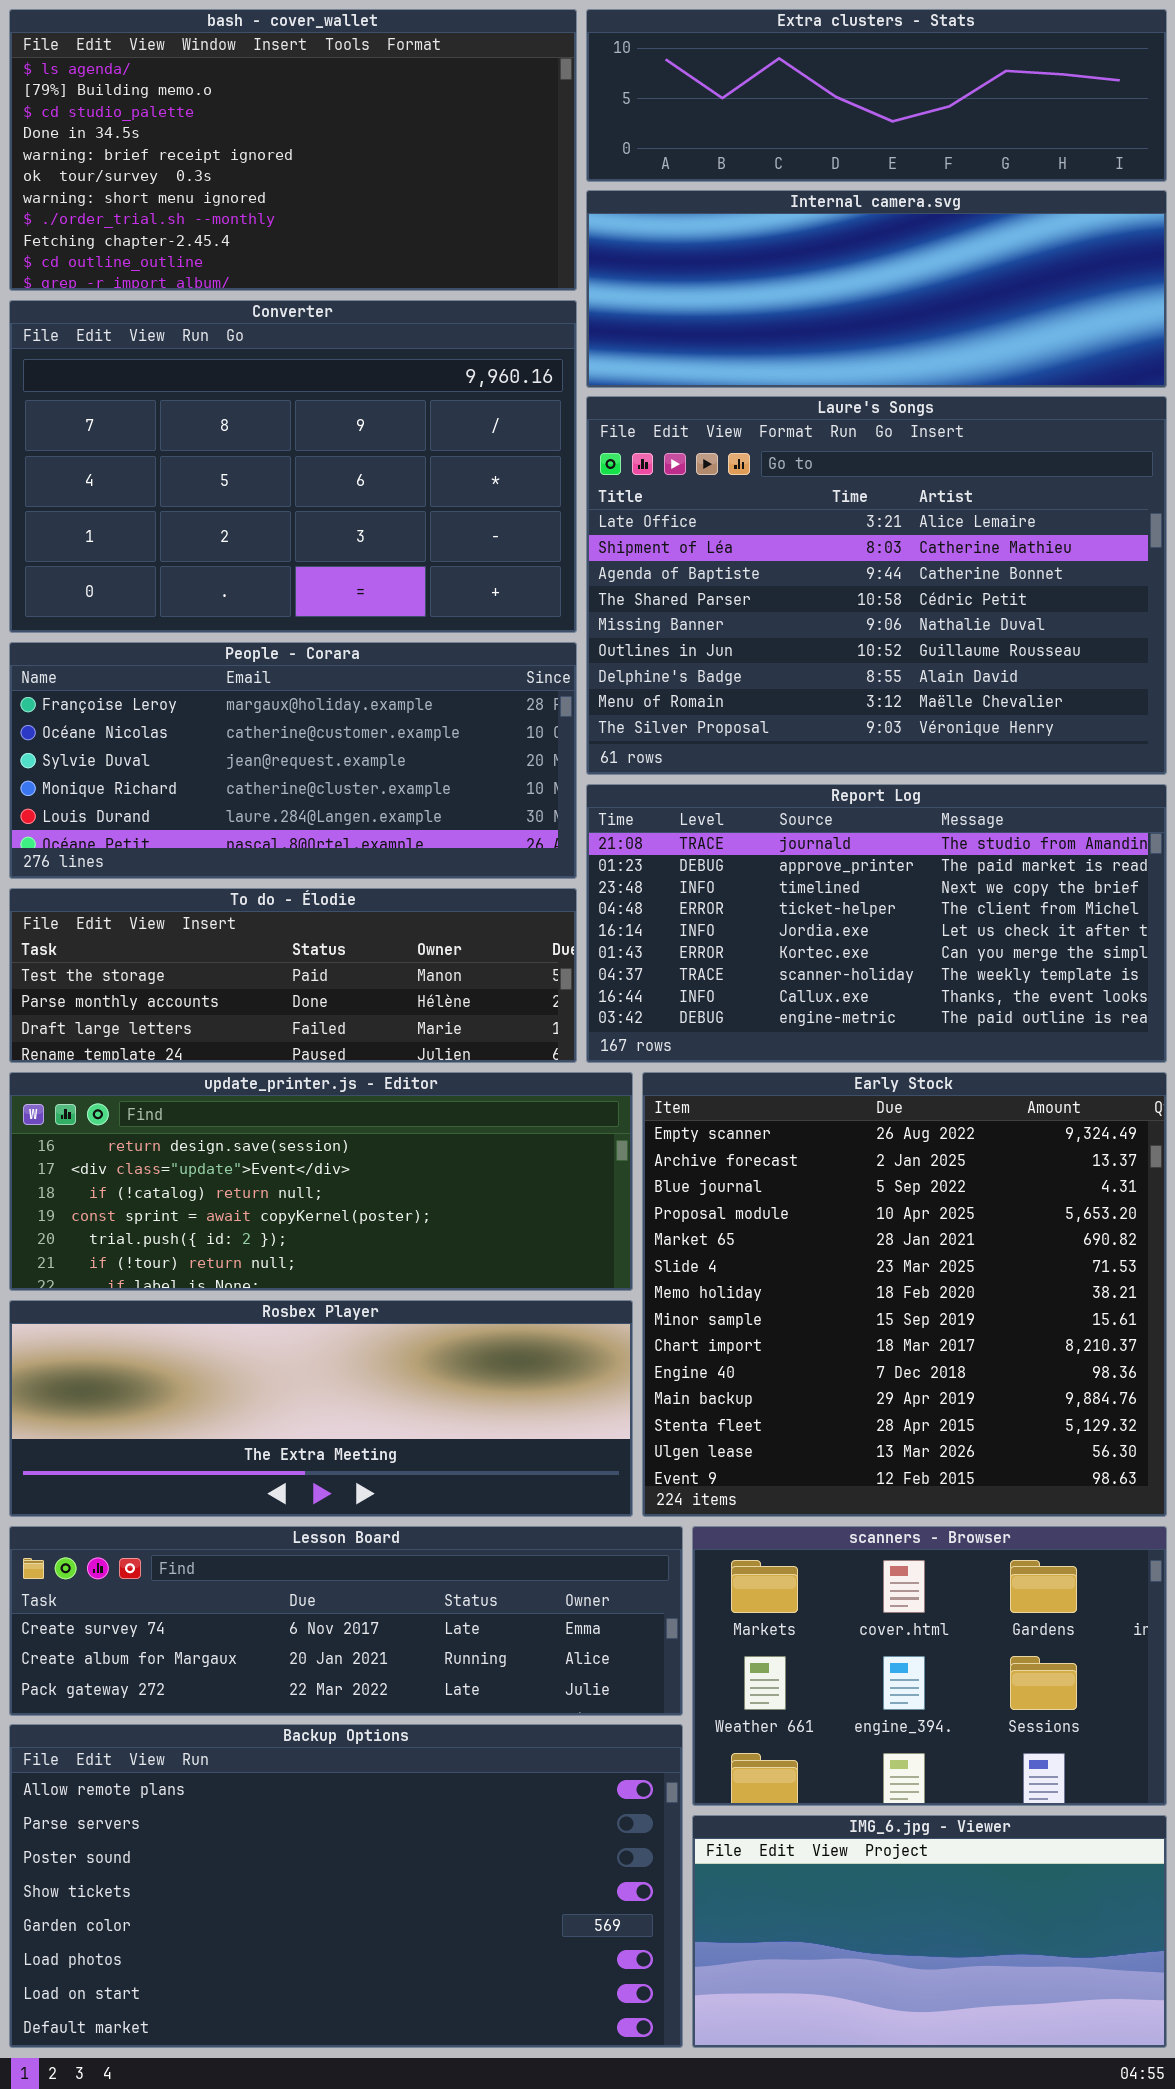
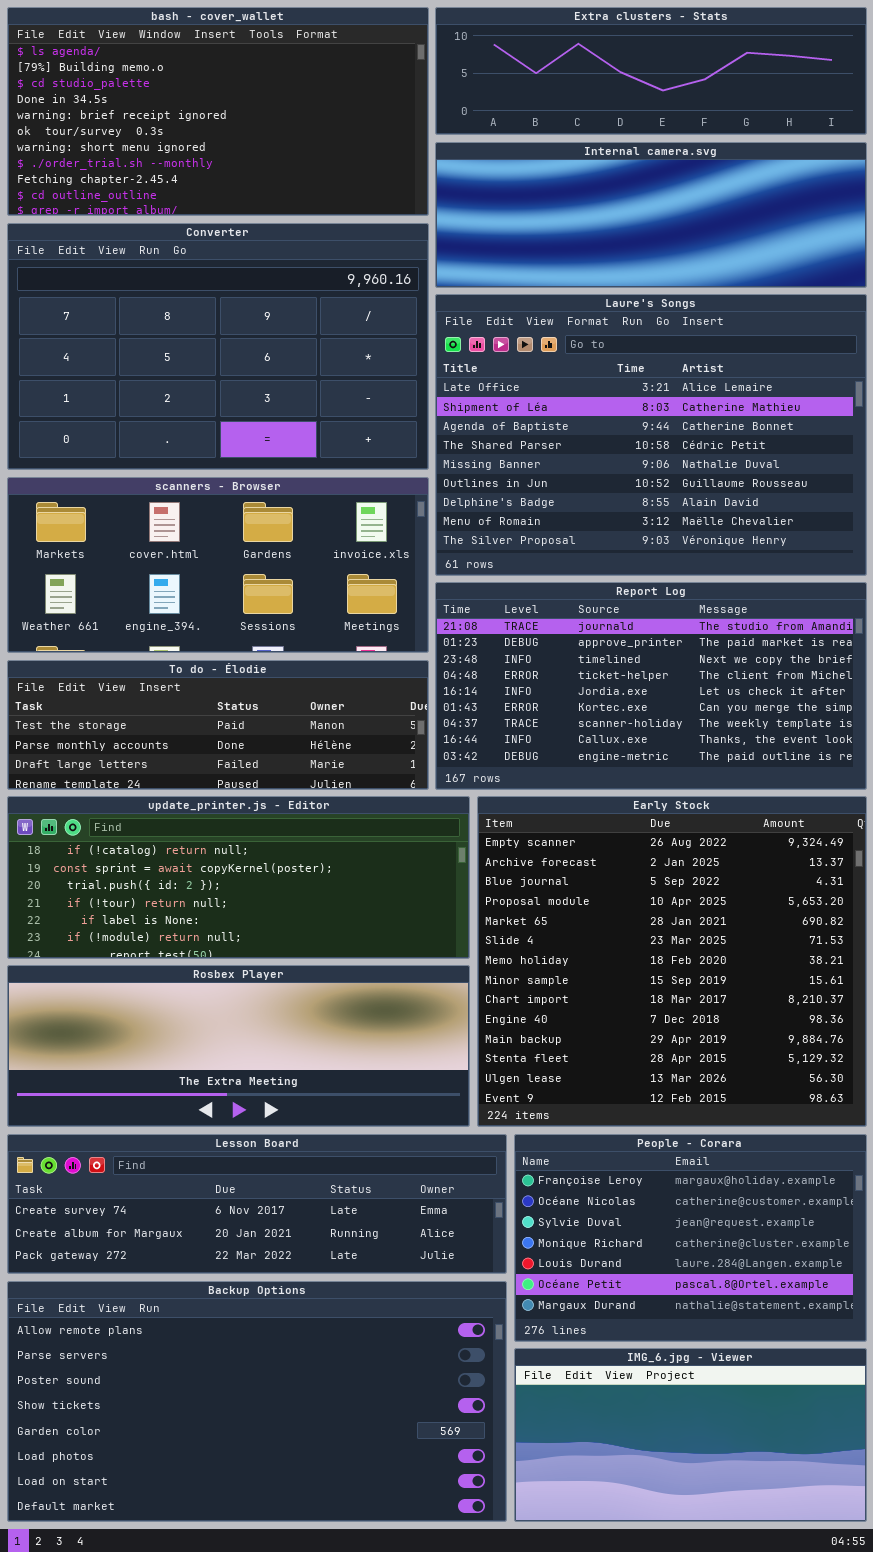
People - Corara: [9,642,577,879] -> [514,1134,867,1342], moved, resized
update_printer.js - Editor: [9,1072,633,1291] -> [7,796,470,959], scrolled down 2 rows
scanners - Browser: [692,1526,1167,1806] -> [7,477,429,653], moved, resized

